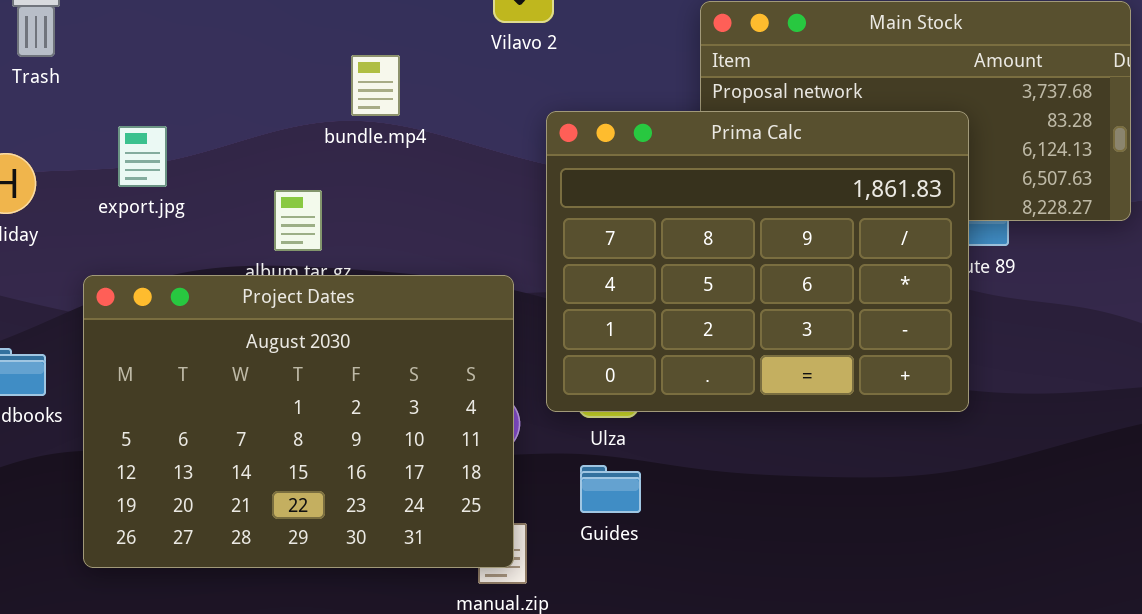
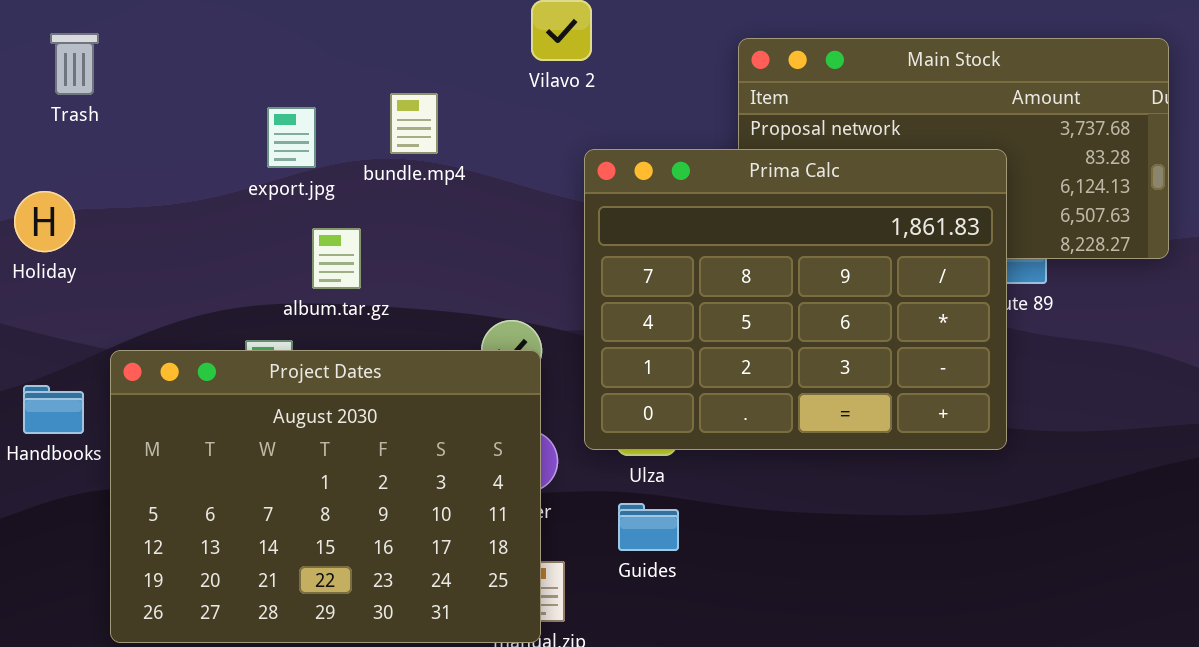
export.jpg: [118,126,167,187] -> [267,107,316,168], moved
Project Dates: [83,275,514,568] -> [110,350,541,643], moved

